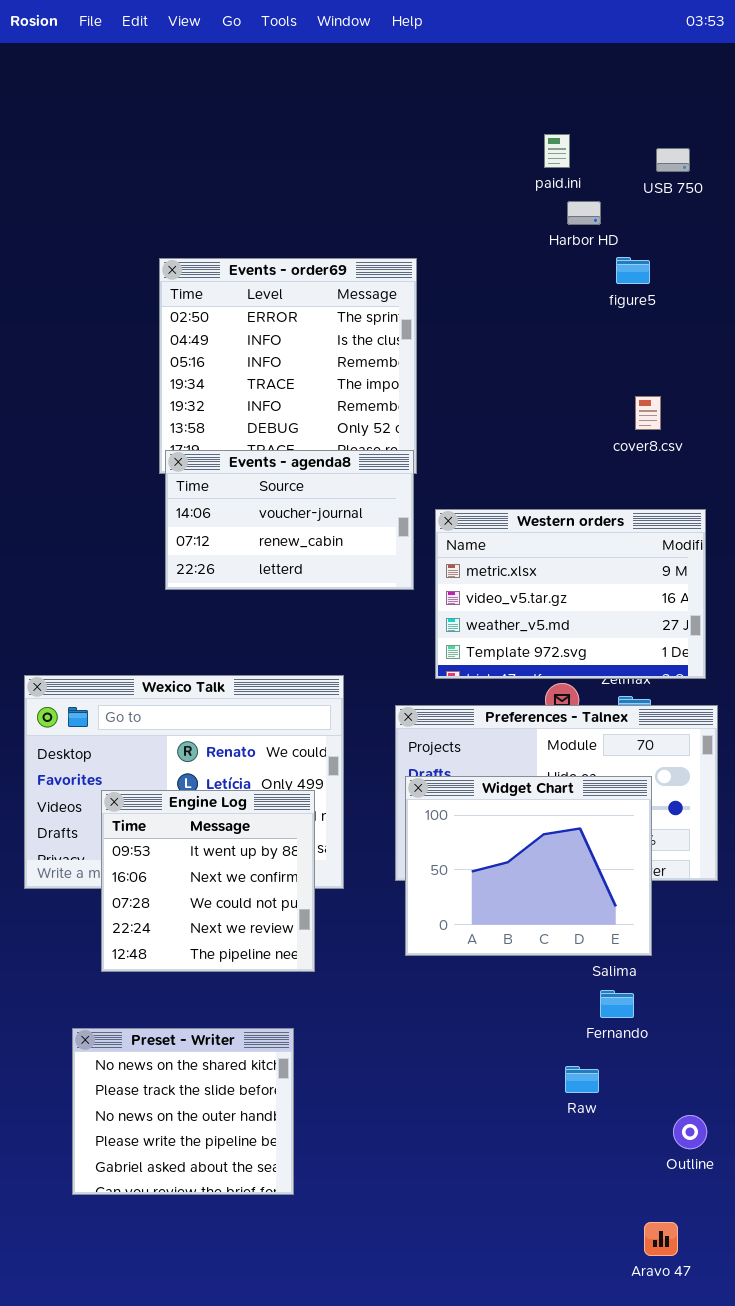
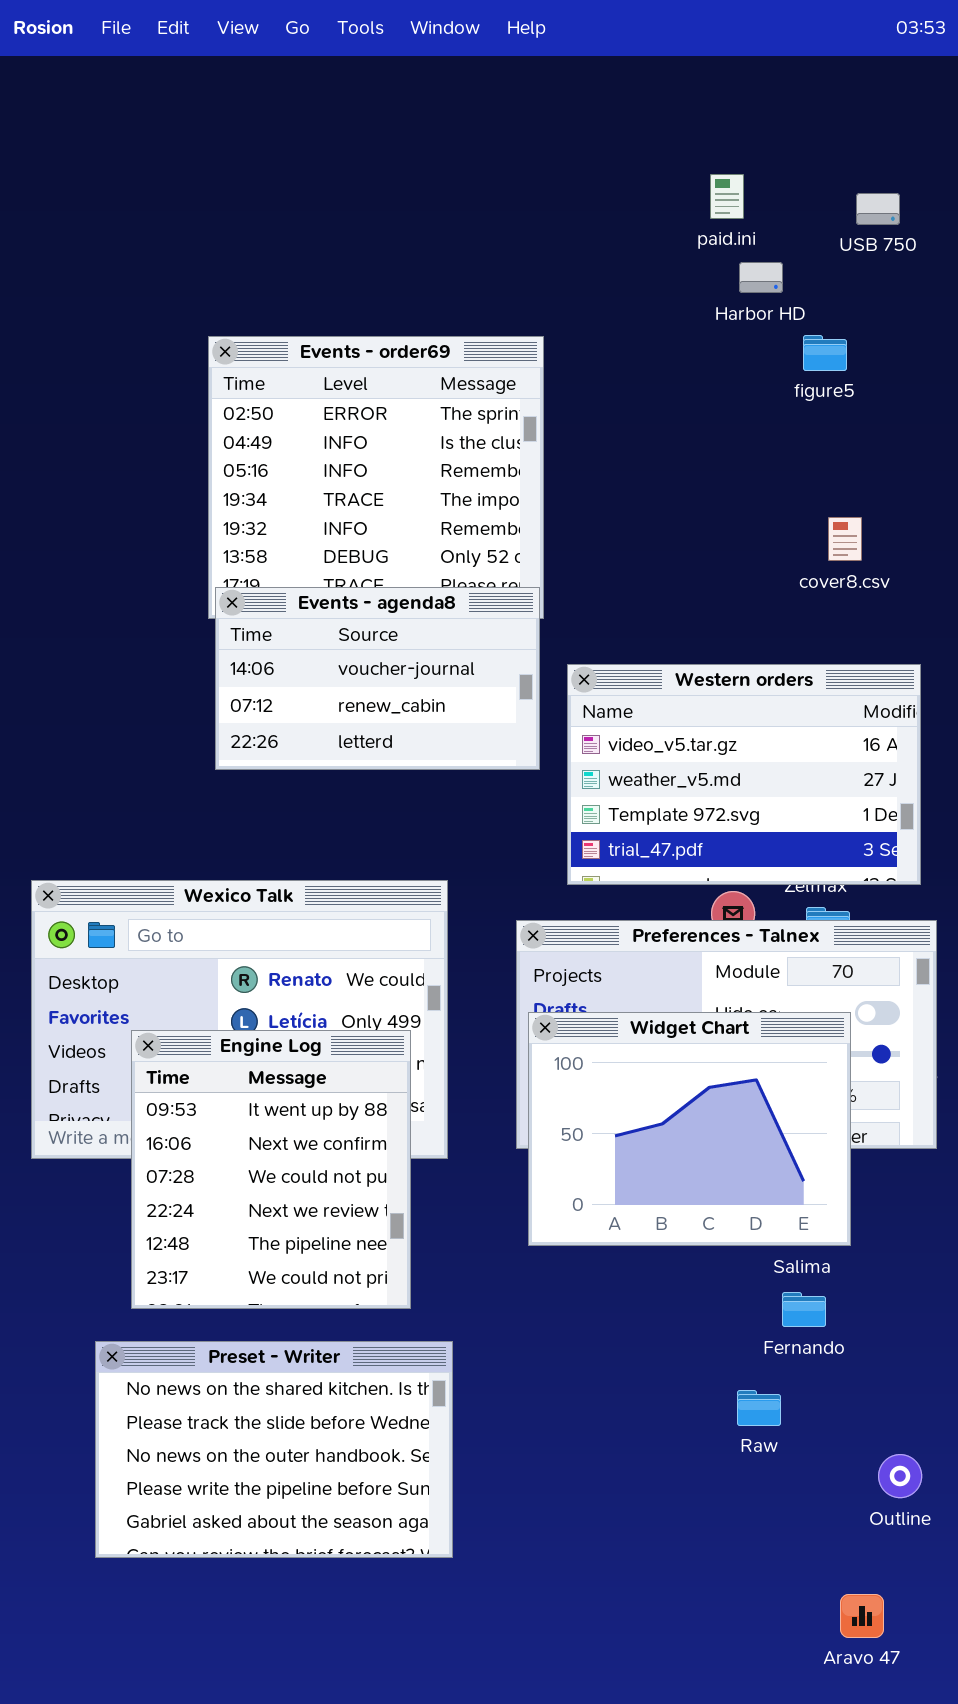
Western orders: [435,509,706,679] -> [567,664,921,885], scrolled down 1 row
Engine Log: [101,790,315,972] -> [131,1030,411,1309], resized
Preset - Writer: [72,1028,294,1195] -> [95,1341,453,1558], resized

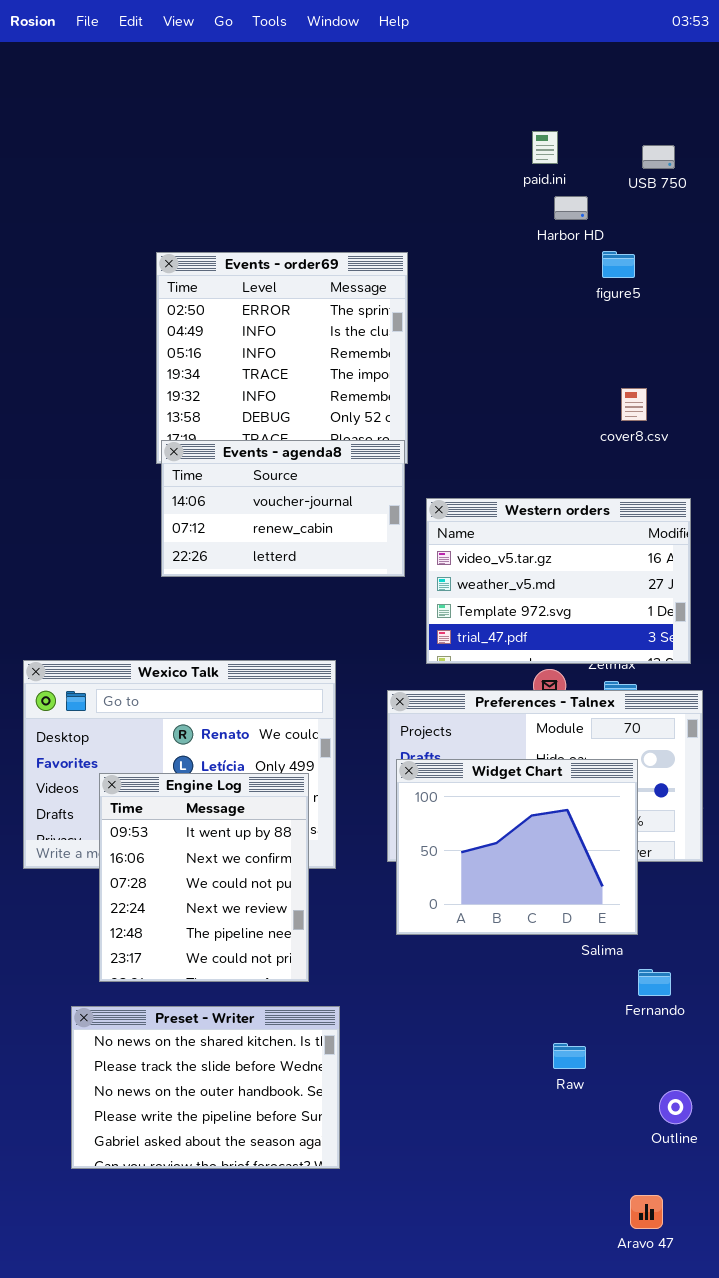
Fernando: [782,1292,826,1327] -> [638,969,671,996], moved

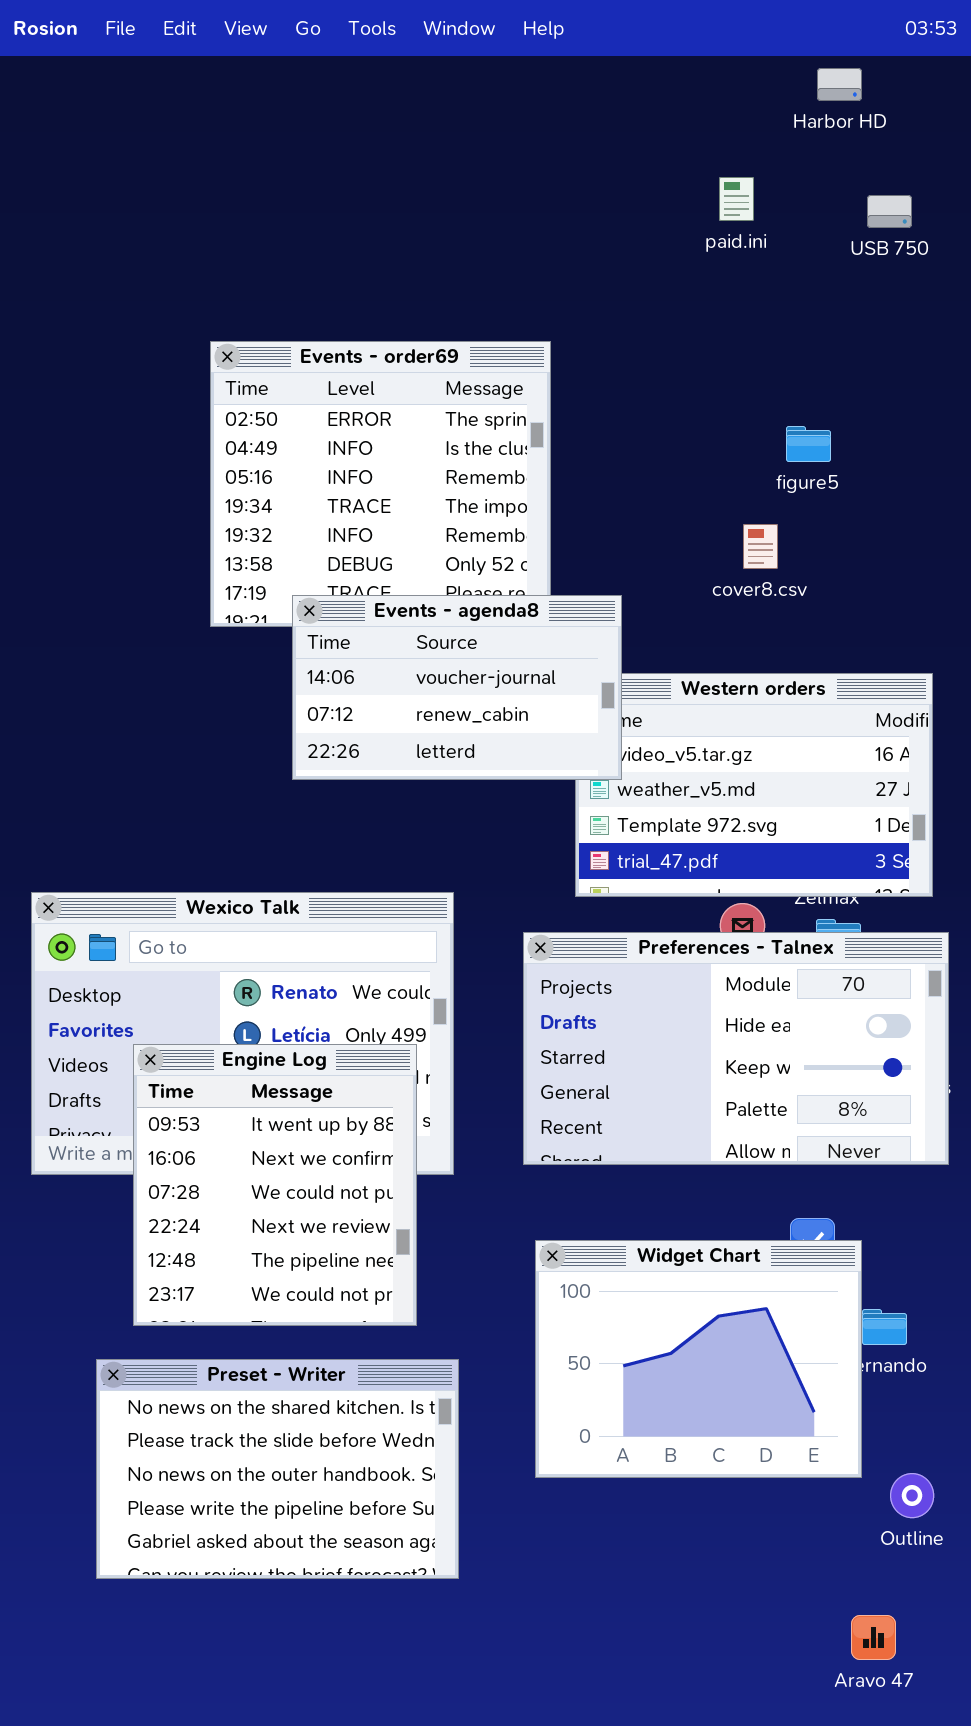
Harbor HD: [554,196,588,220] -> [817,68,862,101], moved
figure5: [602,251,635,278] -> [786,426,831,462], moved
cover8.csv: [621,388,647,421] -> [743,524,778,569], moved
Events - agenda8: [161,440,405,577] -> [292,595,622,780], moved
Widget Chart: [396,759,638,935] -> [535,1240,862,1478], moved

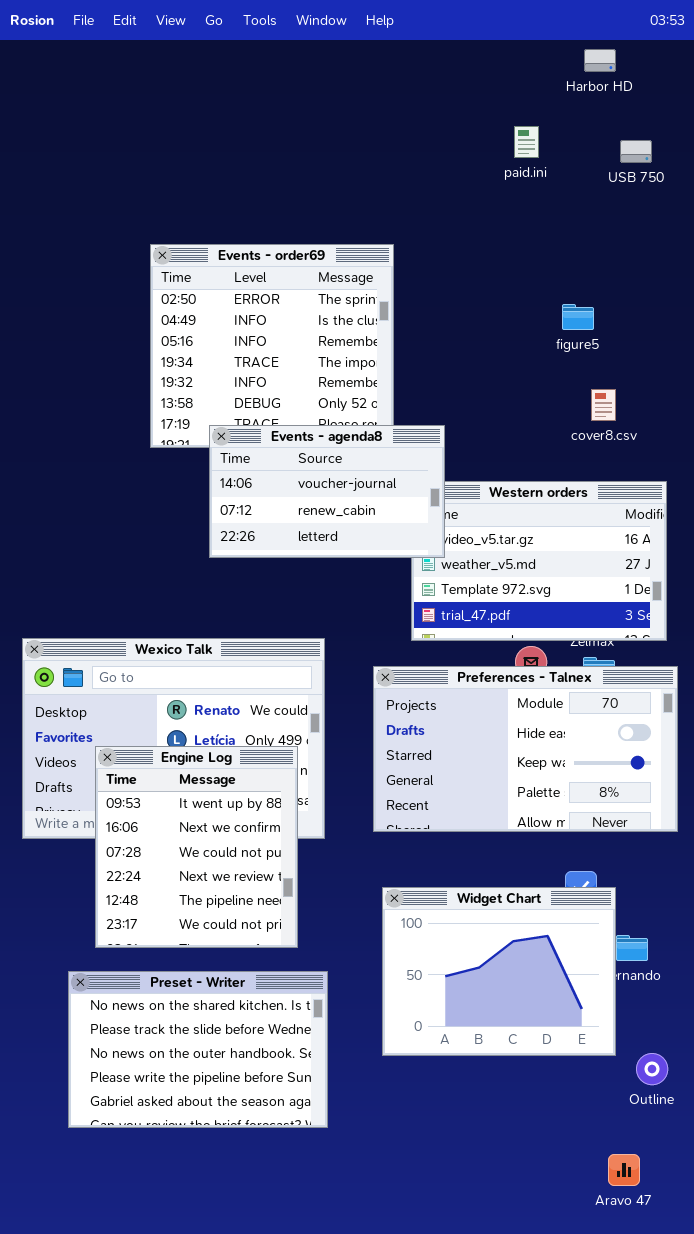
cover8.csv: [743,524,778,569] -> [591,389,616,421], moved

